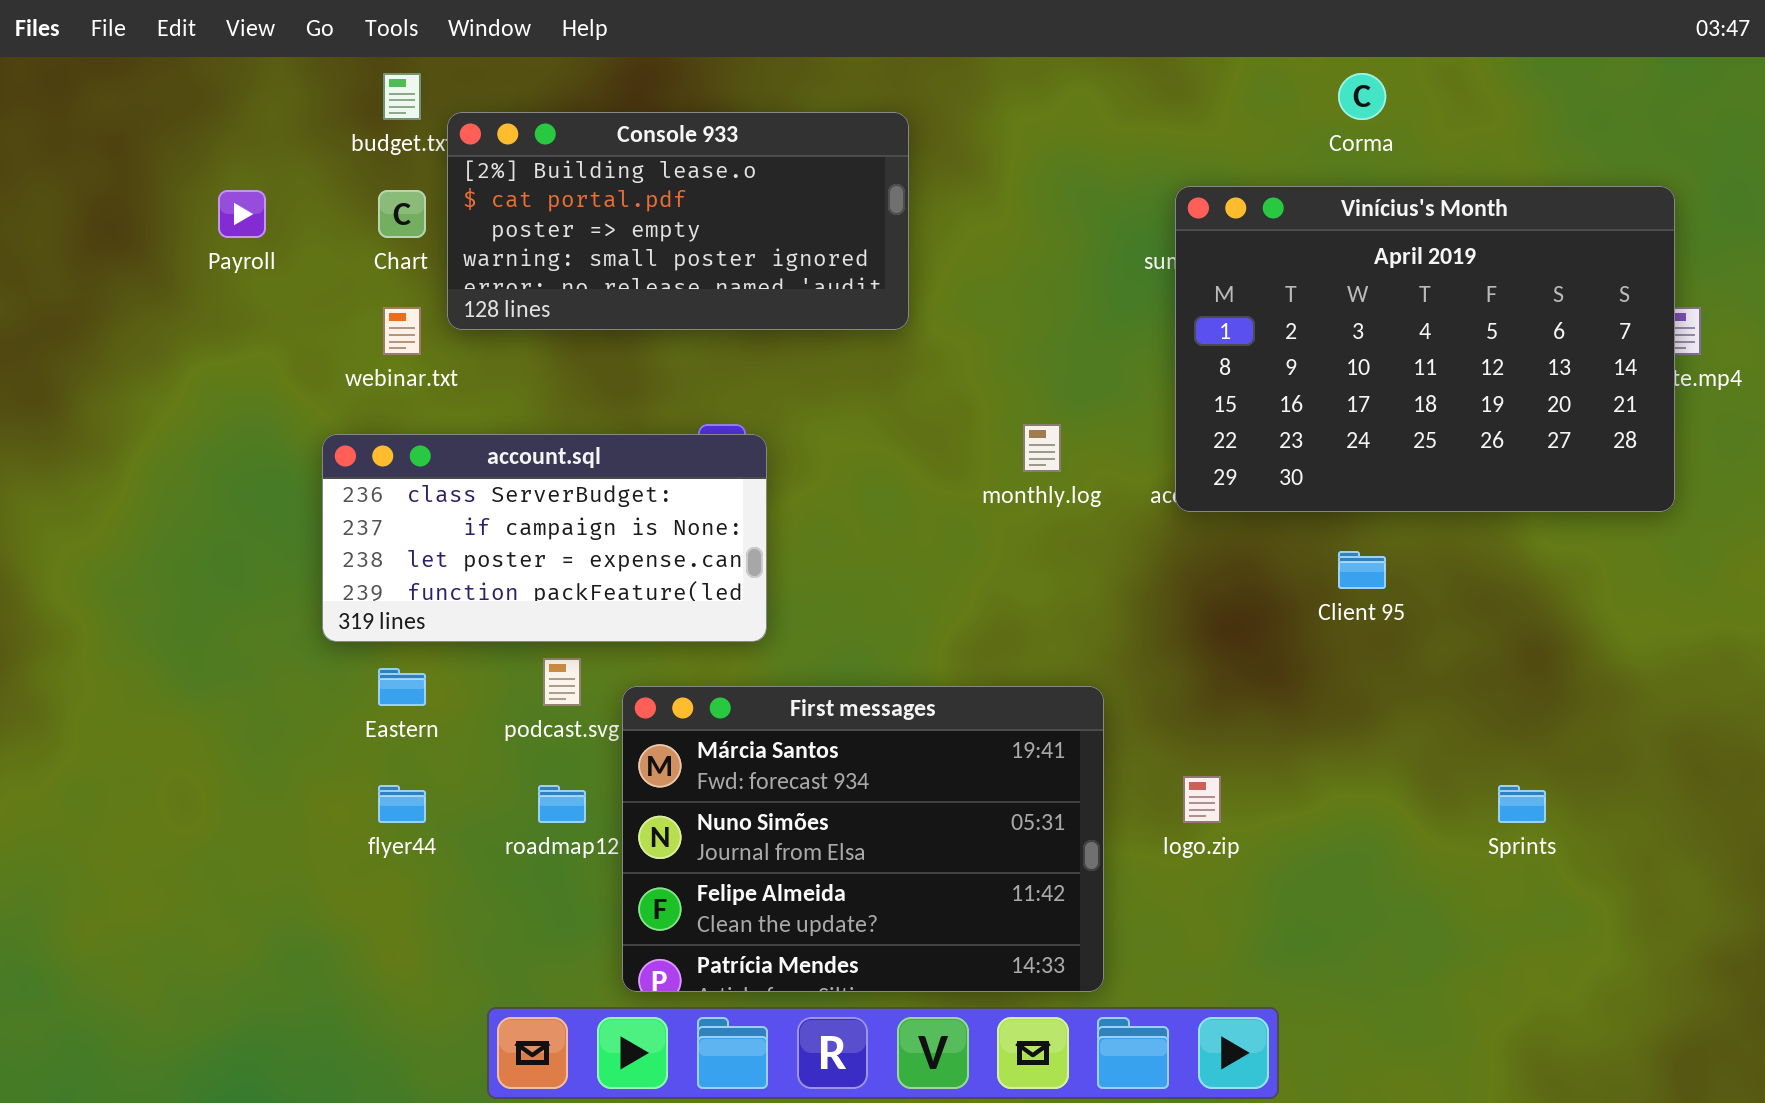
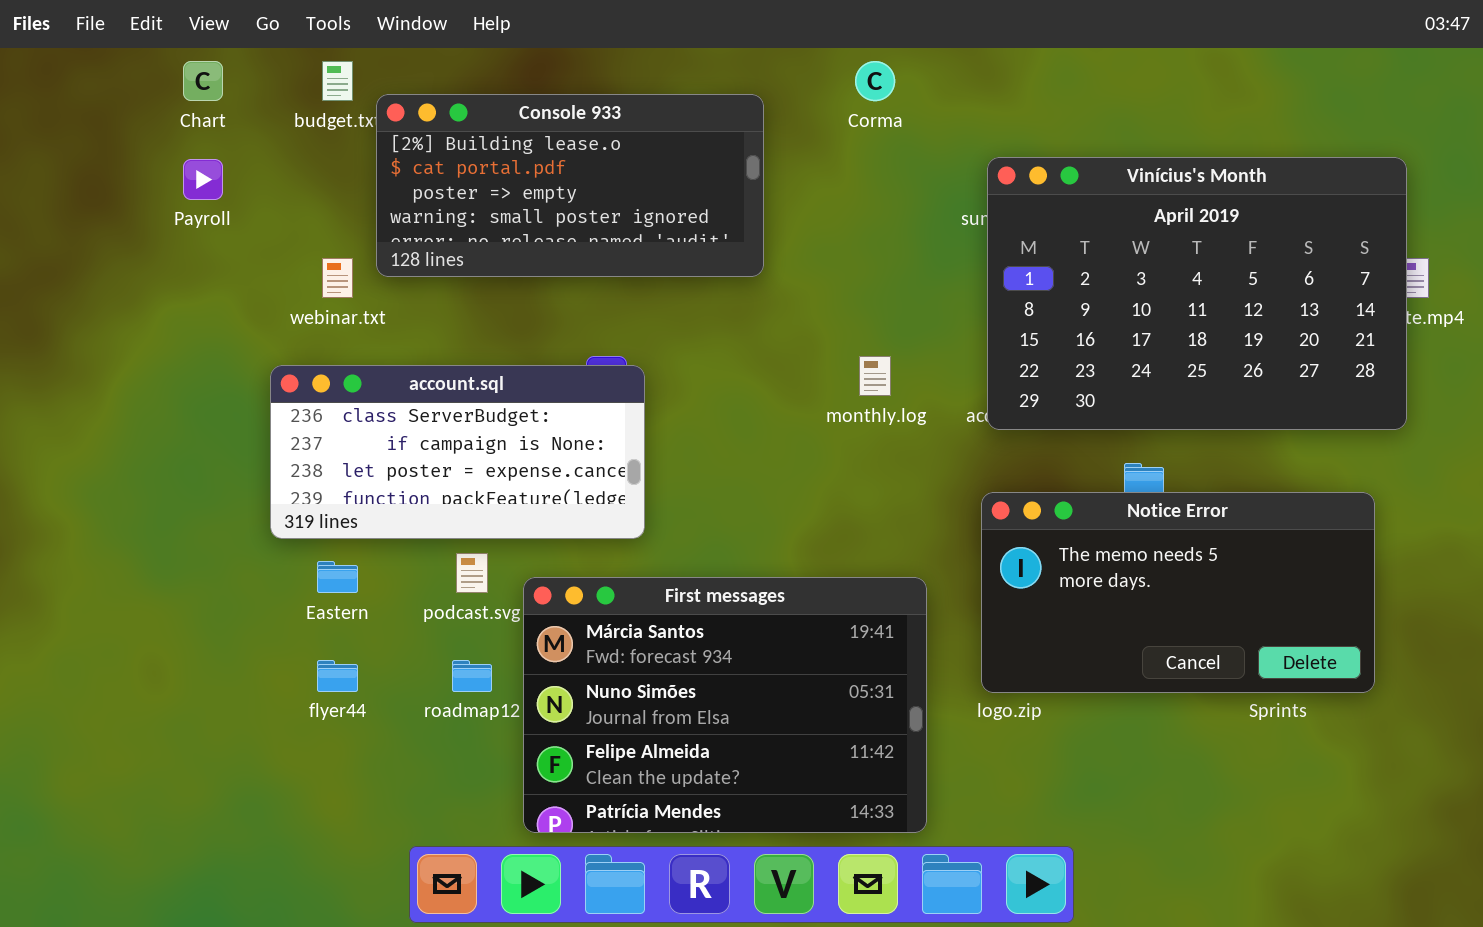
Corma: [1338,73,1386,120] -> [855,61,895,101], moved
Chart: [378,190,426,238] -> [183,61,223,101], moved
Notice Error: none -> [981,492,1375,693], opened

